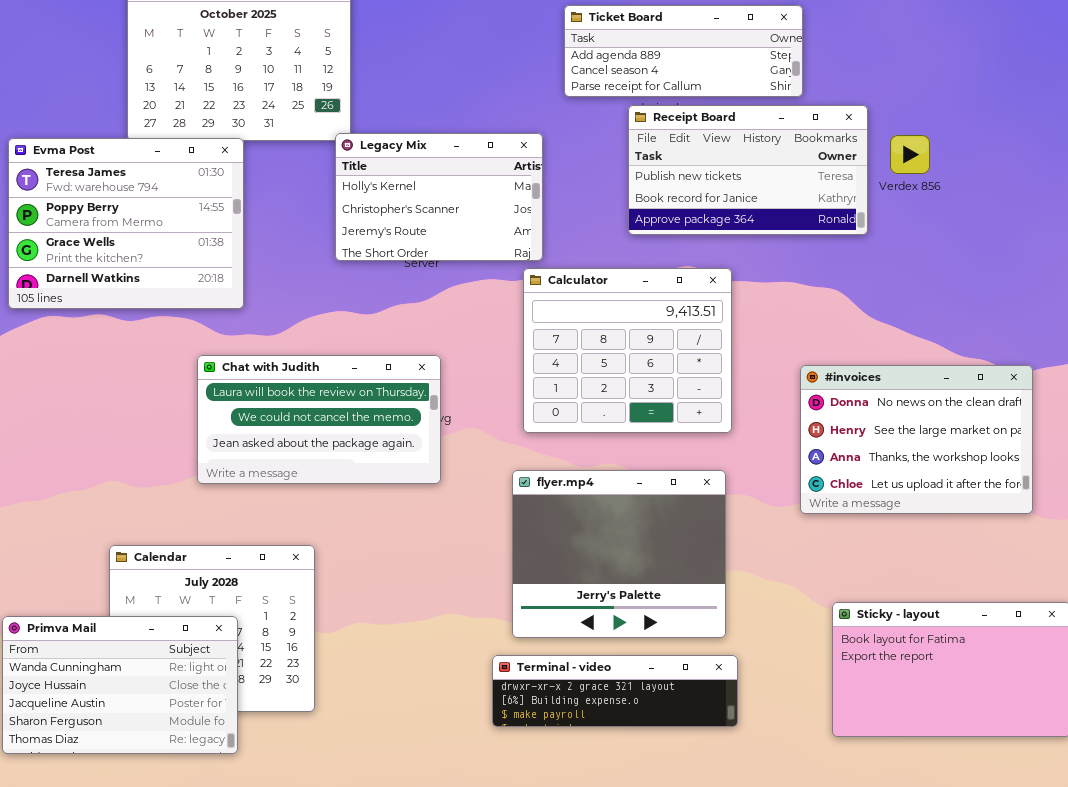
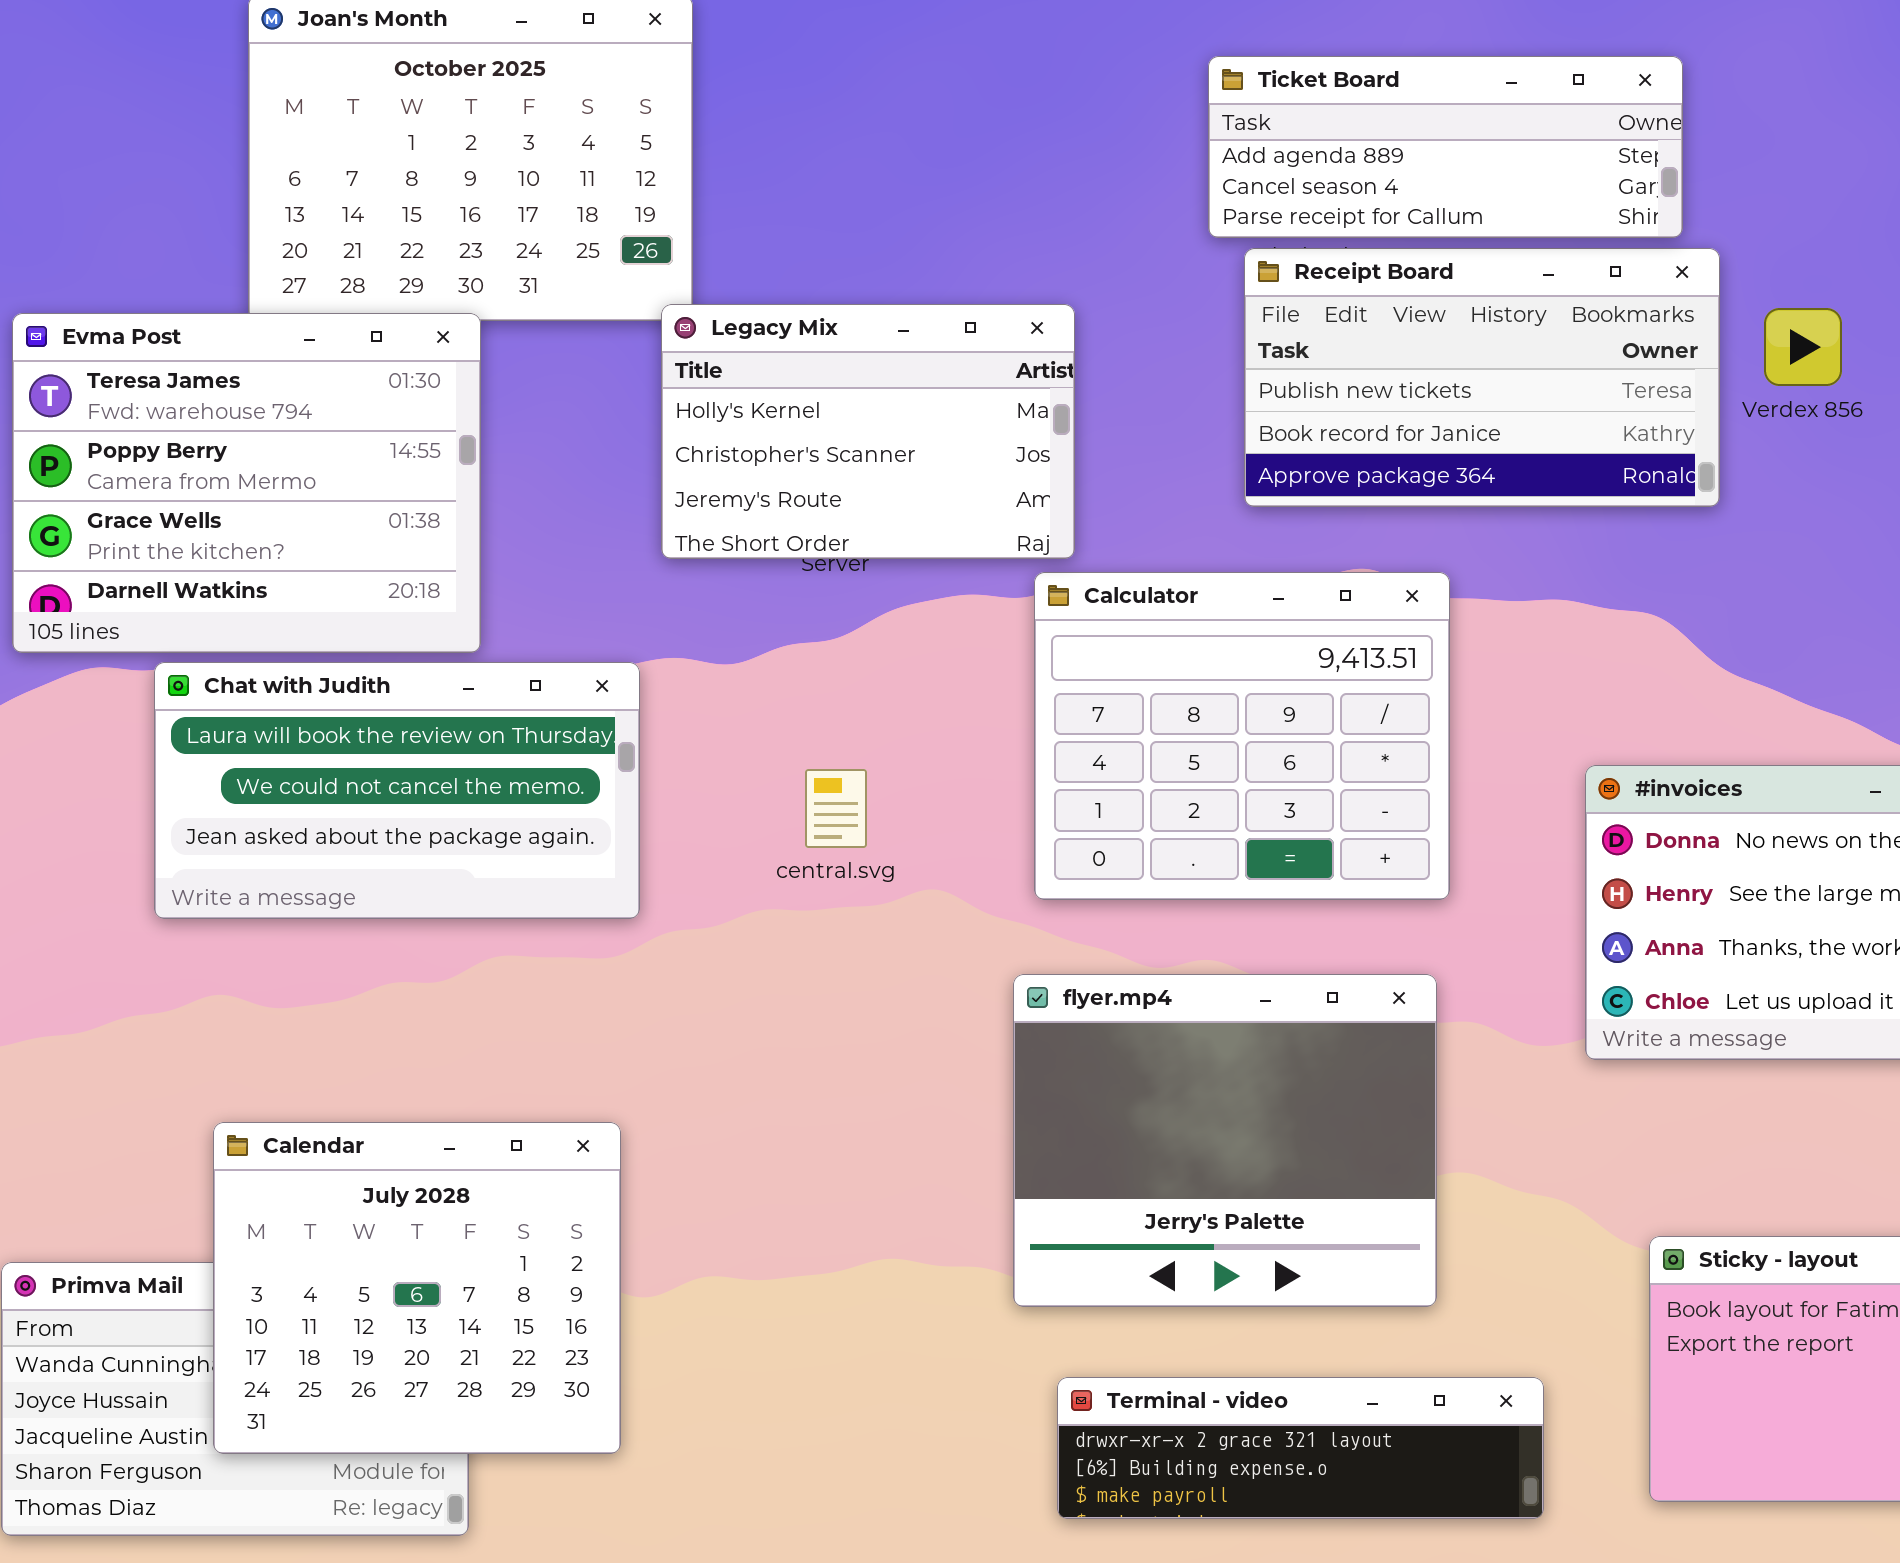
Ticket Board: [564,5,803,97] -> [1208,56,1683,238], moved
Chat with Judith: [197,355,441,484] -> [154,662,640,919], moved
Calendar: [109,545,315,712] -> [213,1122,621,1454], raised
Terminal - video: [492,655,738,727] -> [1057,1377,1544,1519], moved

